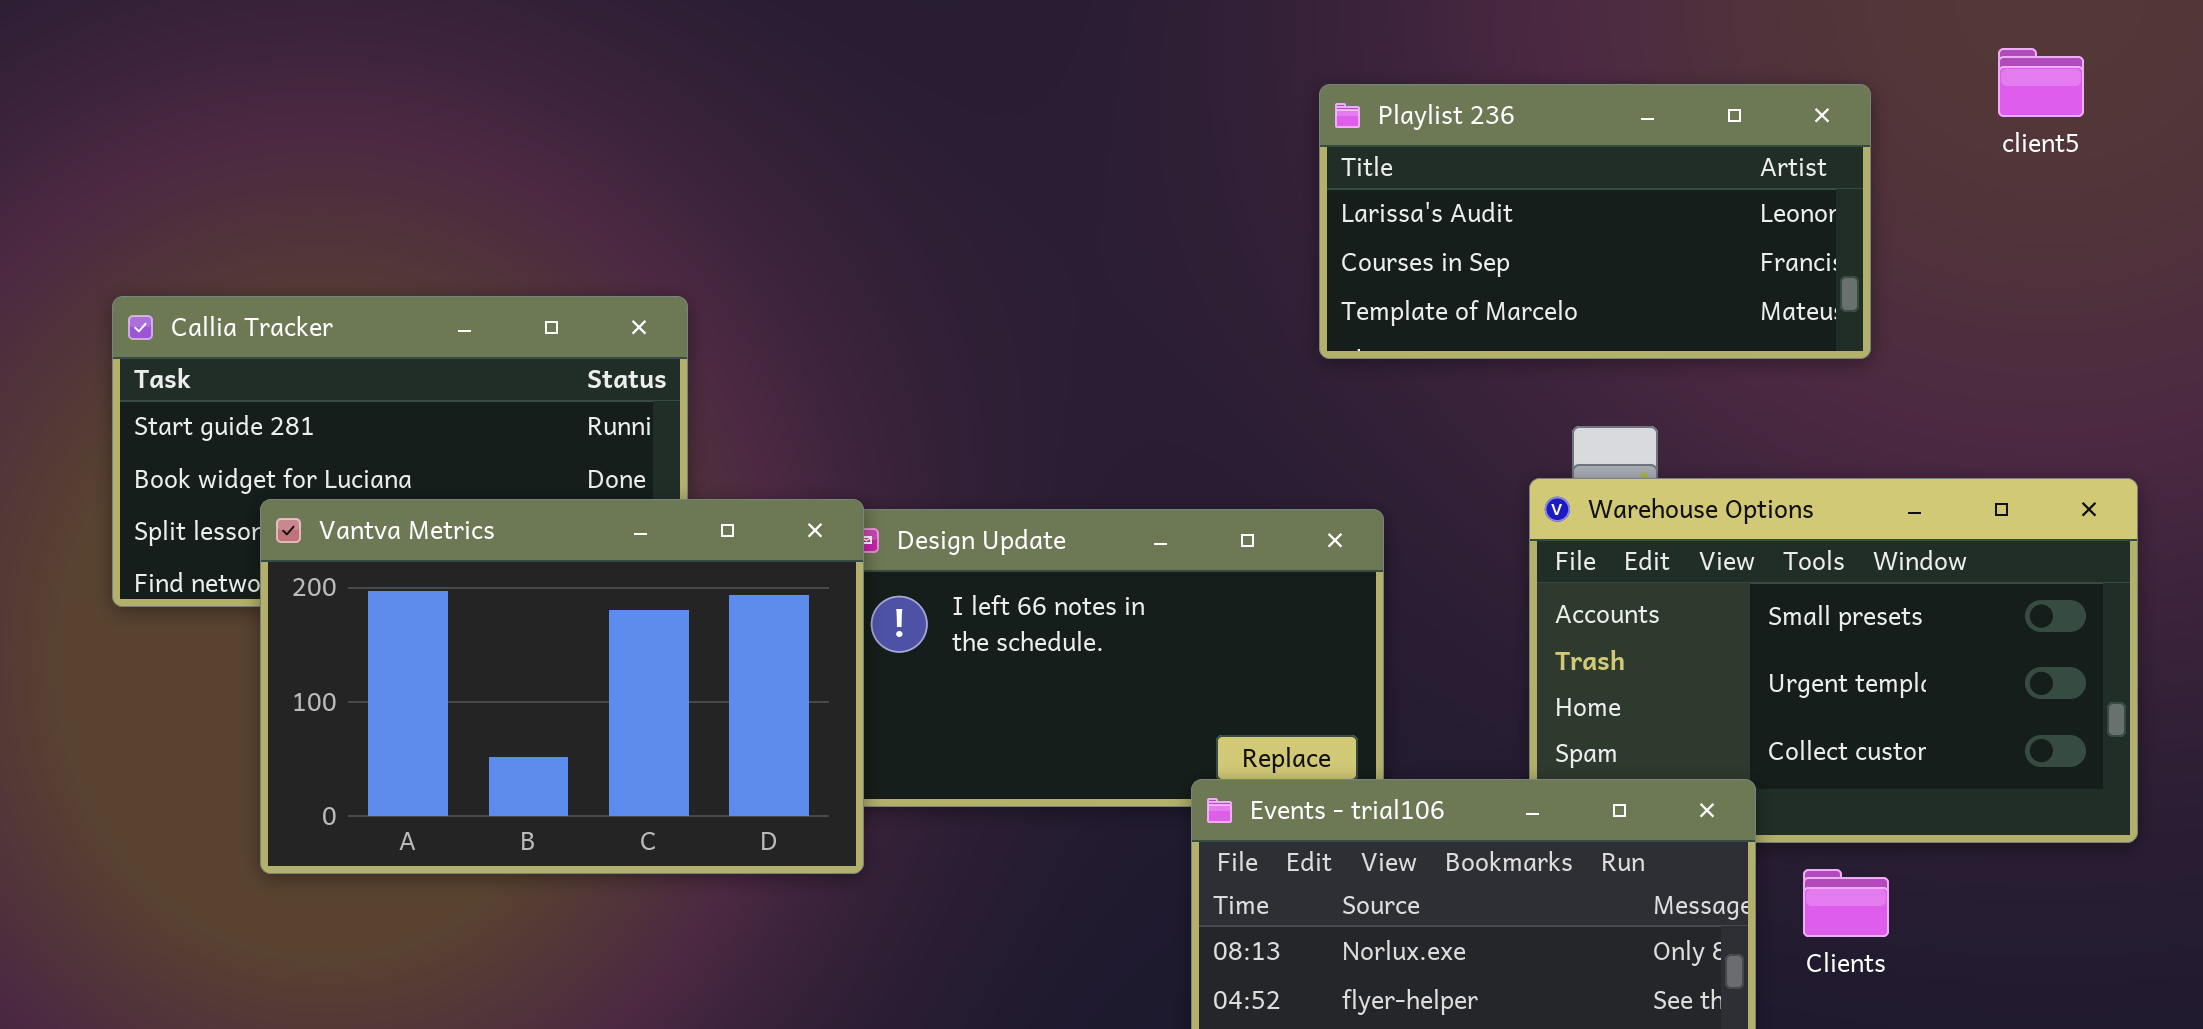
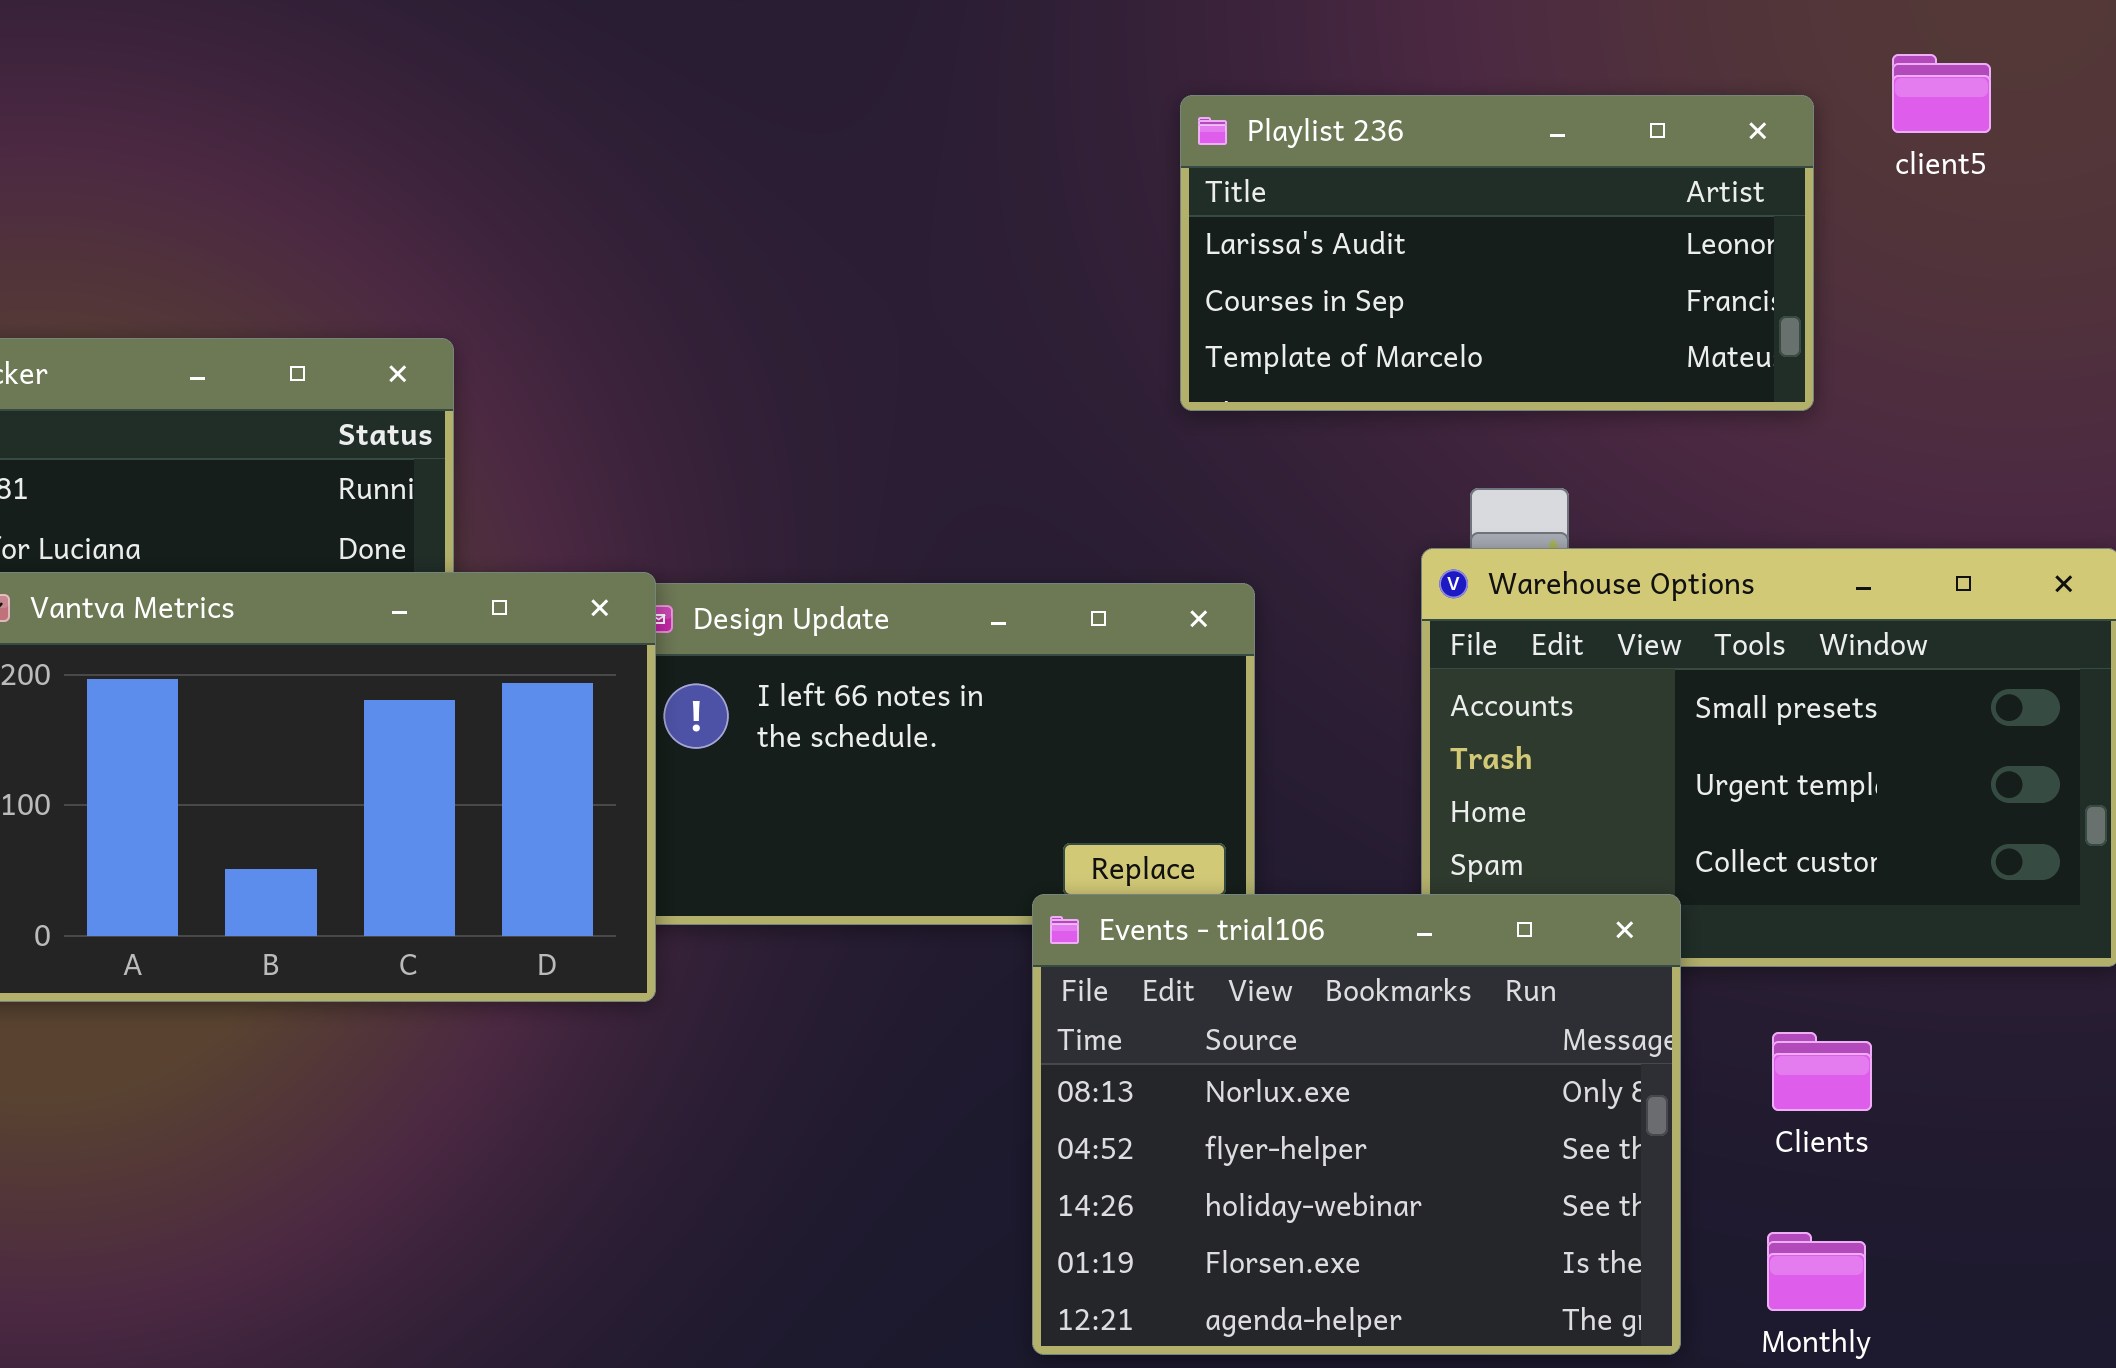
client5: [1998,48,2084,117] -> [1892,54,1991,133], moved
Clients: [1803,869,1889,937] -> [1772,1032,1872,1111], moved

